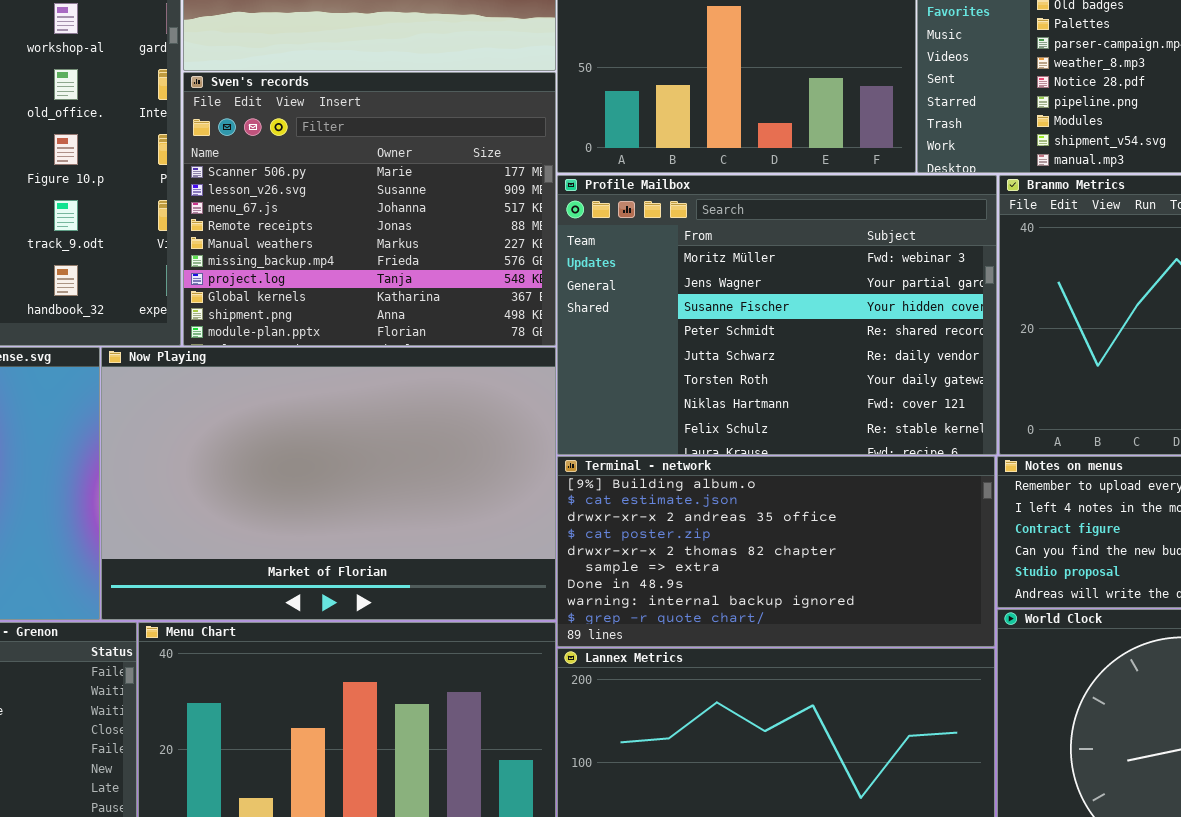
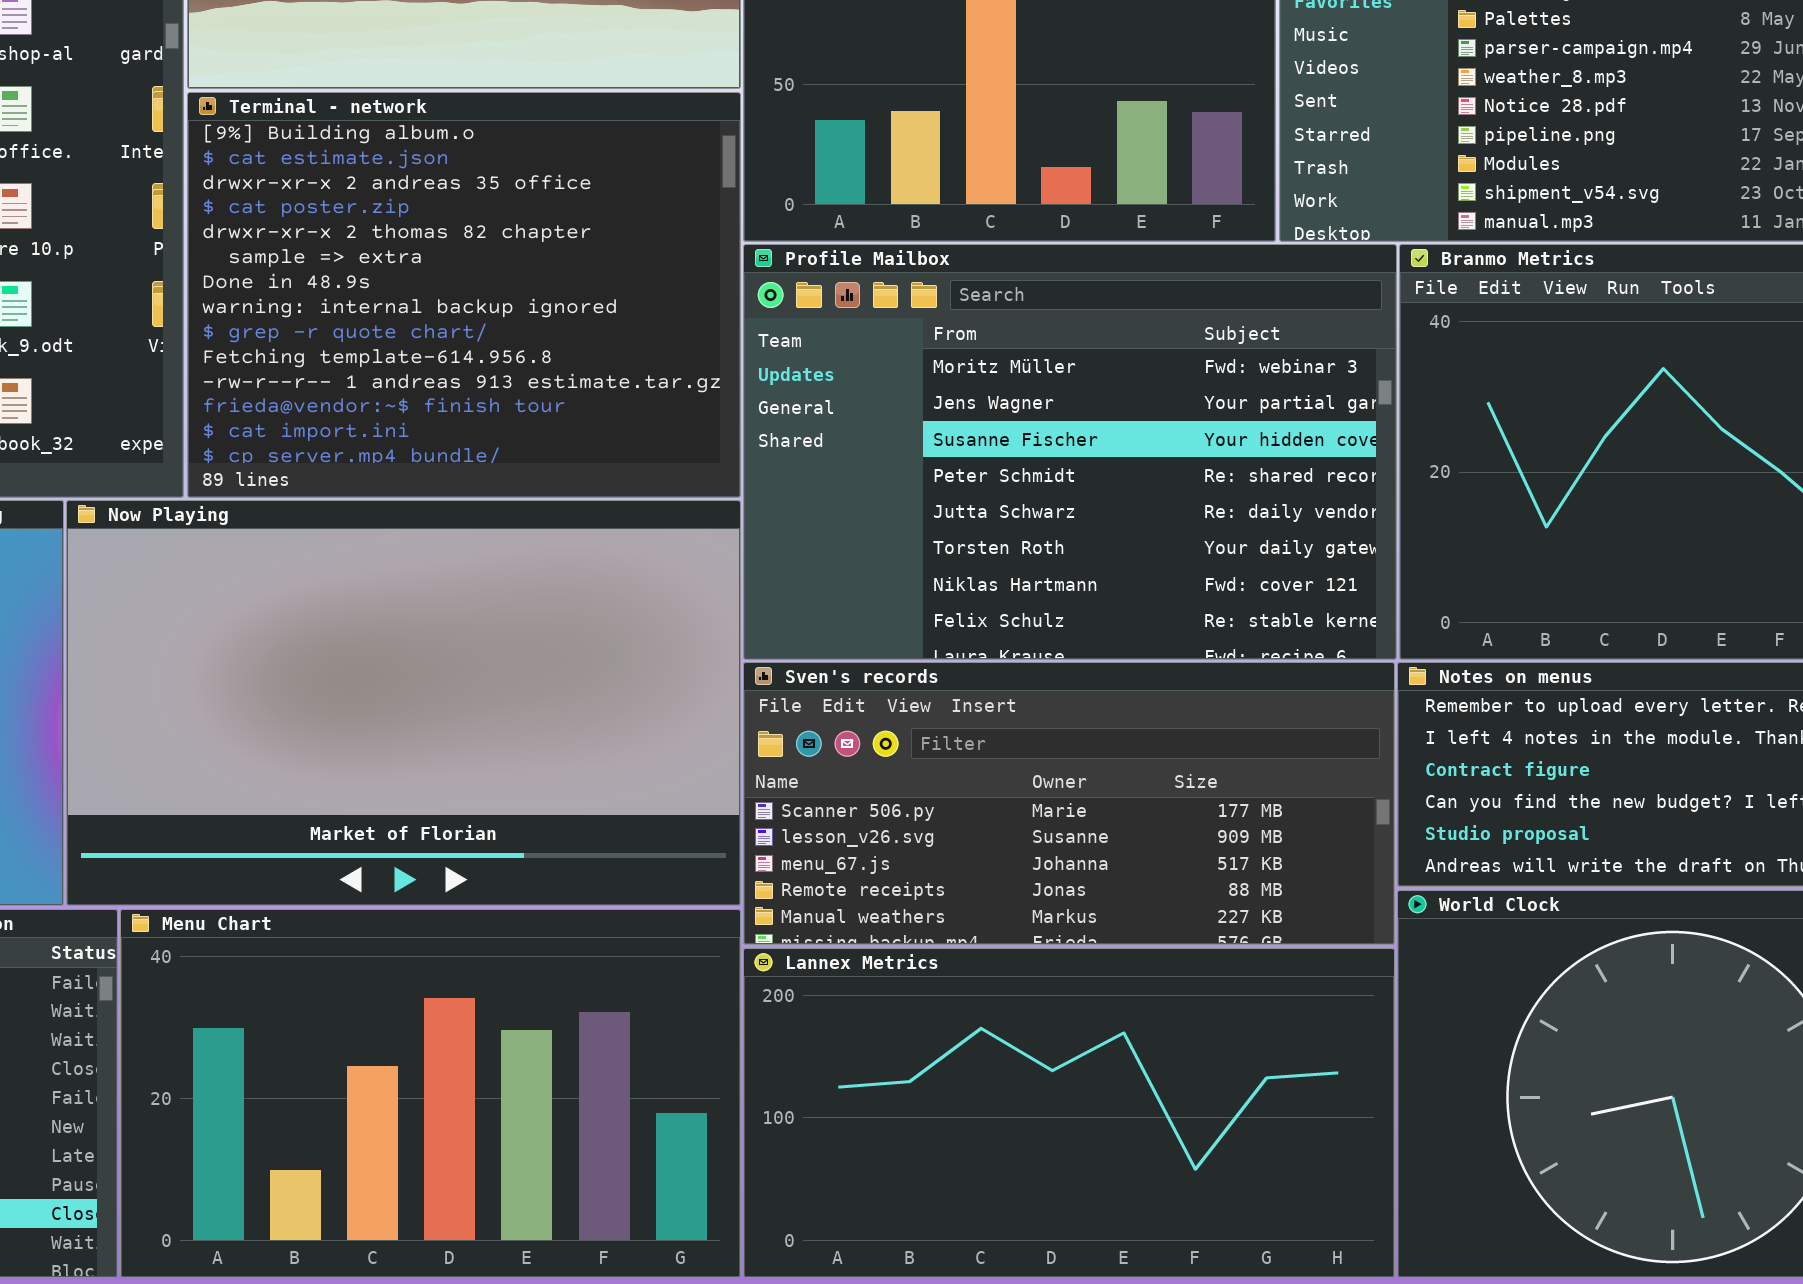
Sven's records: [183,72,556,346] -> [743,662,1395,945], moved, resized
Terminal - network: [557,456,995,647] -> [187,92,741,498], moved, resized

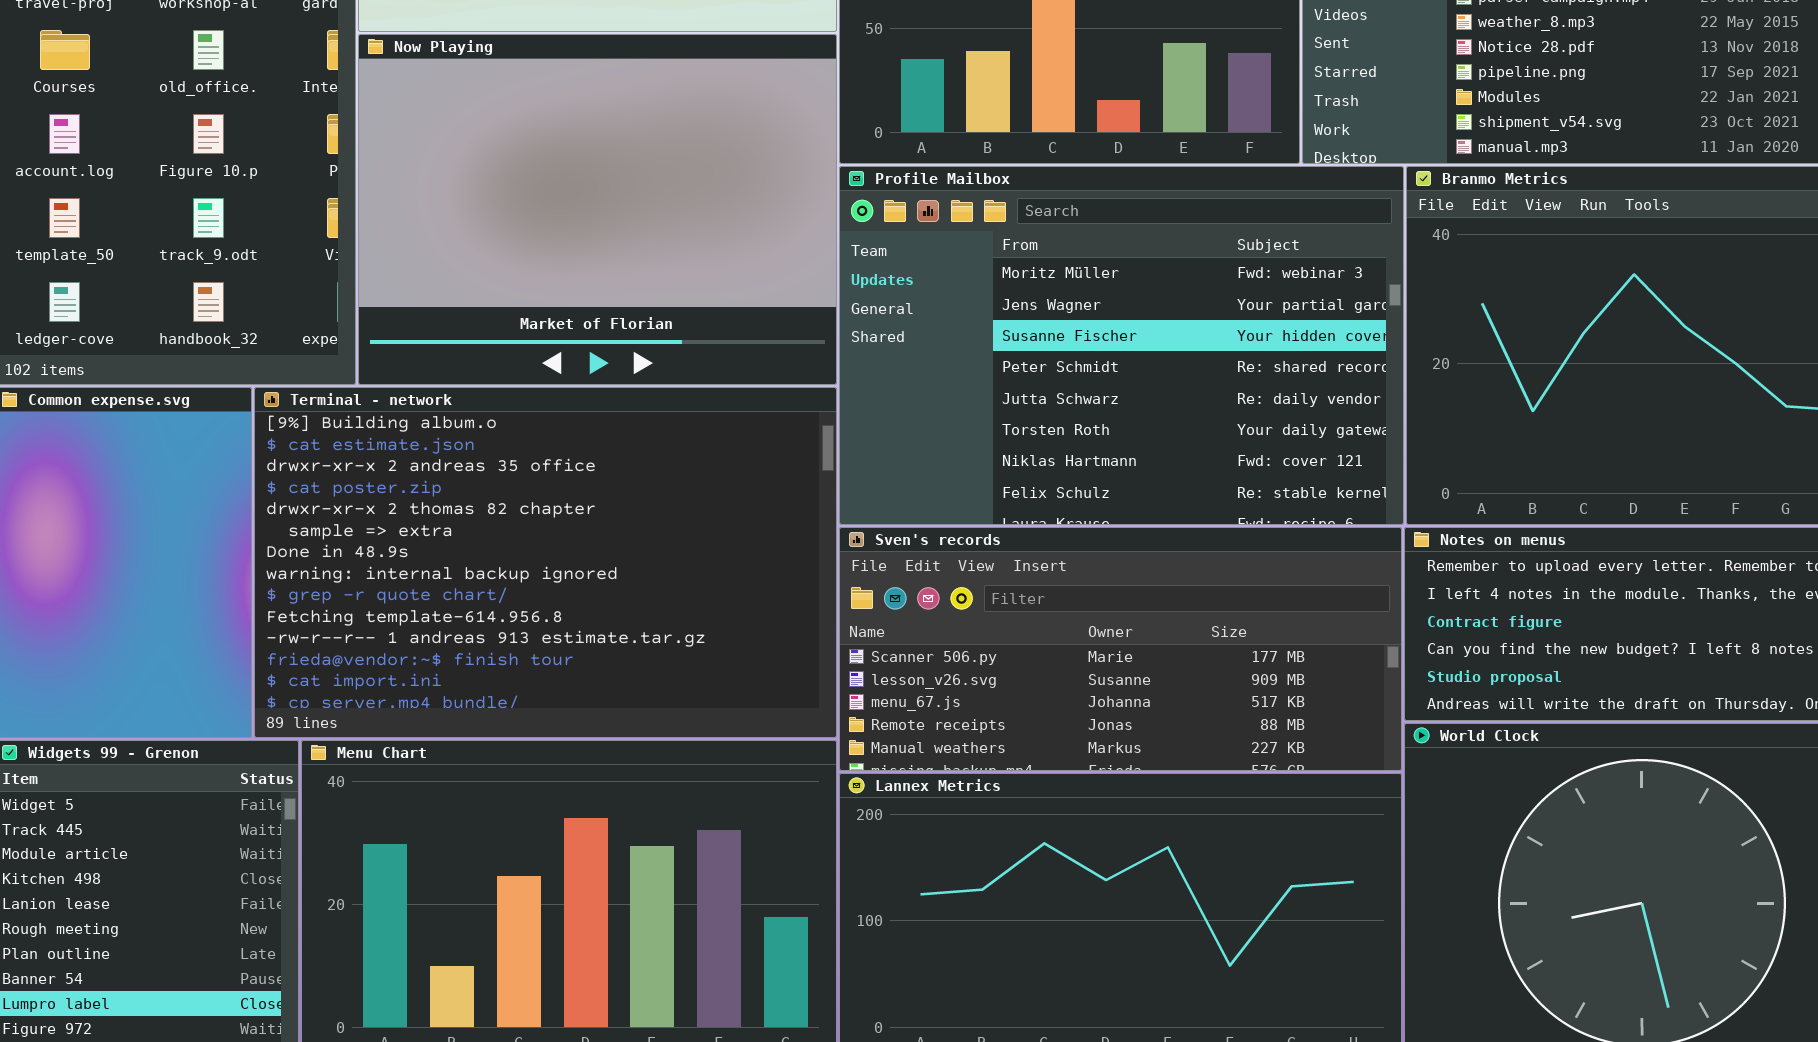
Terminal - network: [187,92,741,498] -> [254,387,837,738], moved, resized
Now Playing: [66,500,741,906] -> [358,34,837,385], moved, resized

